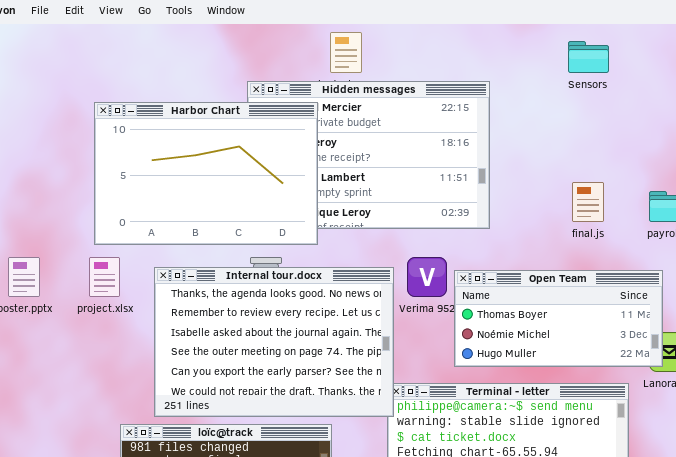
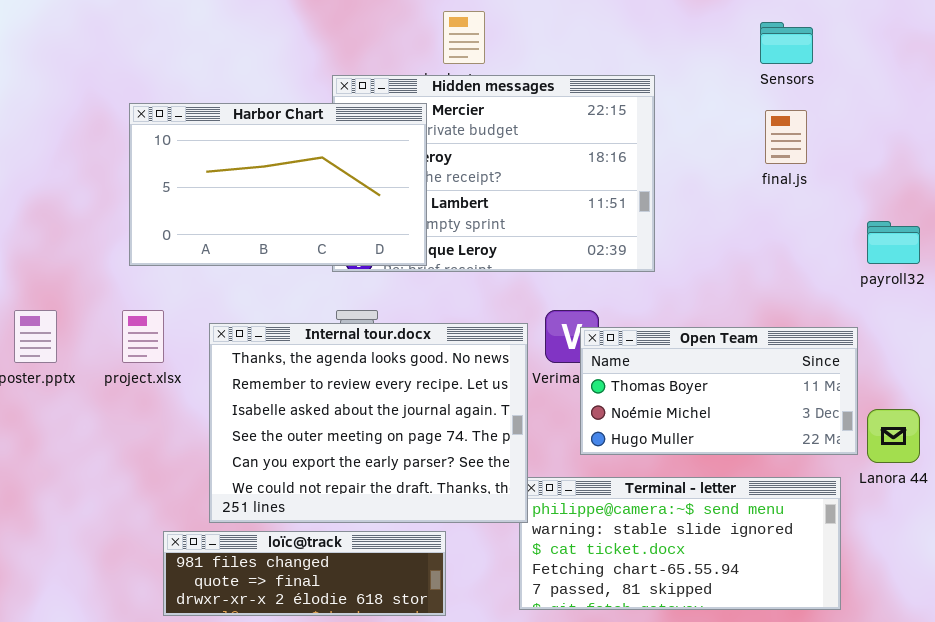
Harbor Chart: [94,102,318,245] -> [129,103,427,266], resized
final.js: [572,182,604,222] -> [765,110,807,164], moved
Open Team: [454,270,663,367] -> [580,327,858,455], moved

